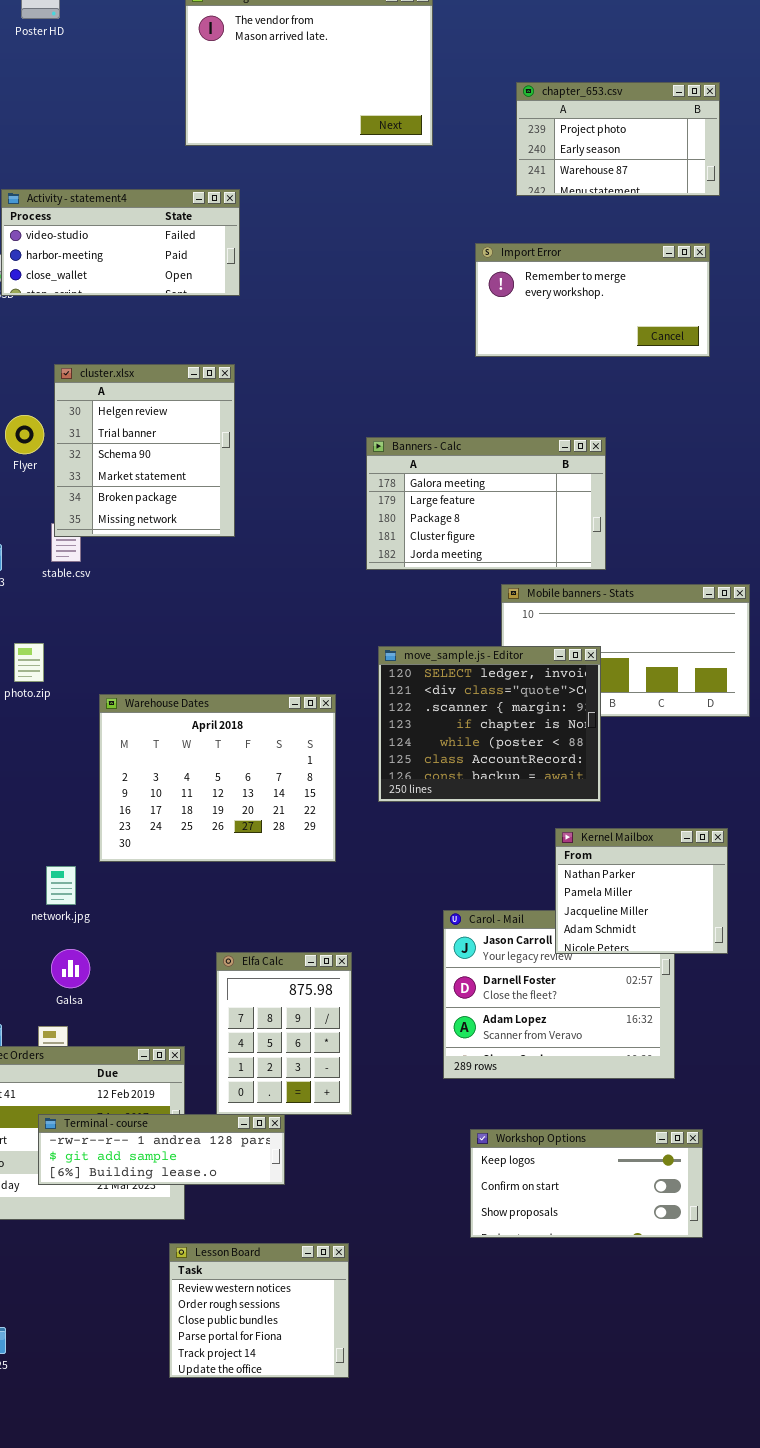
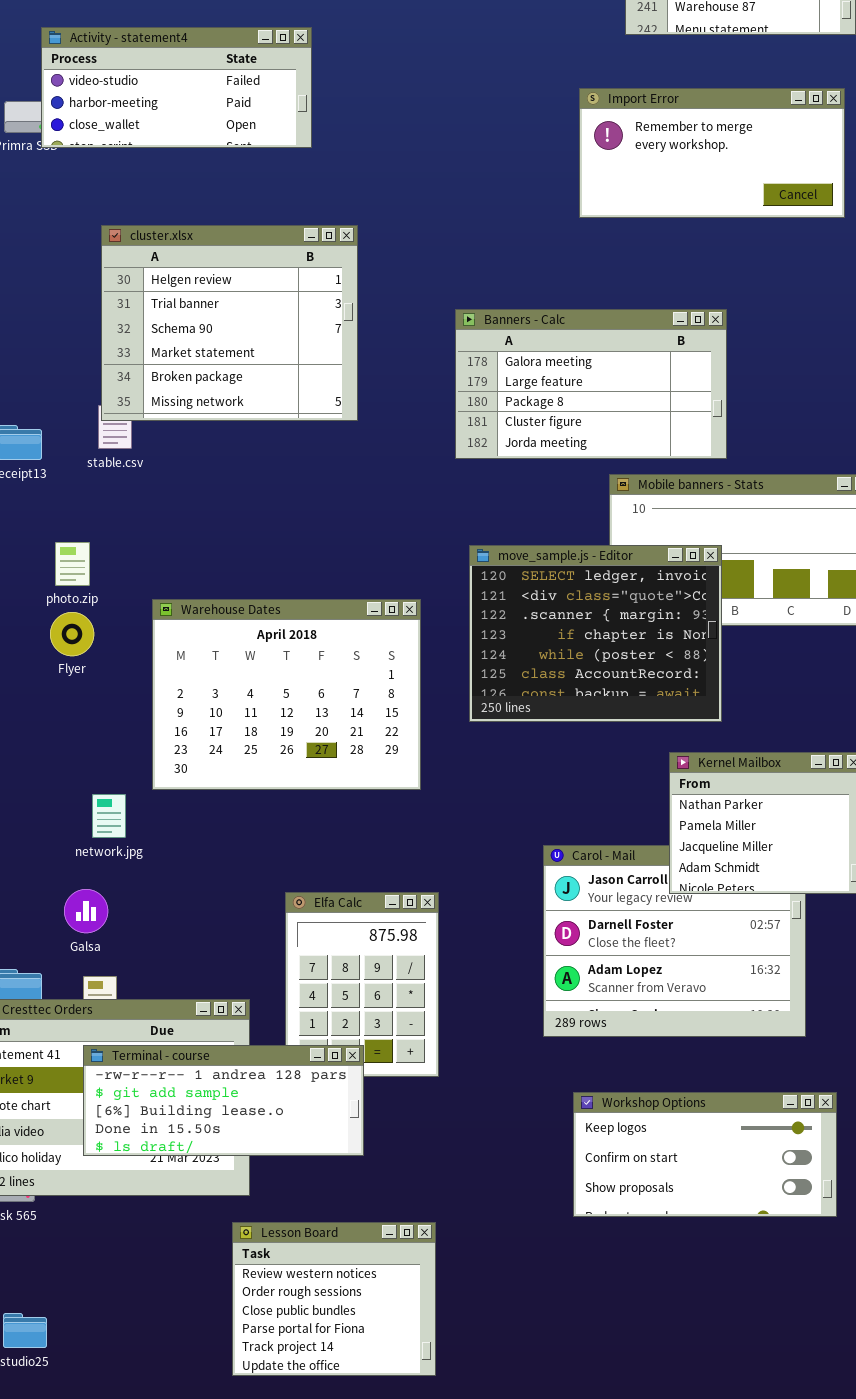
cluster.xlsx: [54,364,235,537] -> [101,225,358,421], resized
Flyer: [5,415,44,454] -> [50,612,94,656], moved
Galsa: [51,949,90,988] -> [64,889,108,933], moved
Terminal - course: [38,1114,285,1185] -> [83,1045,364,1156], resized

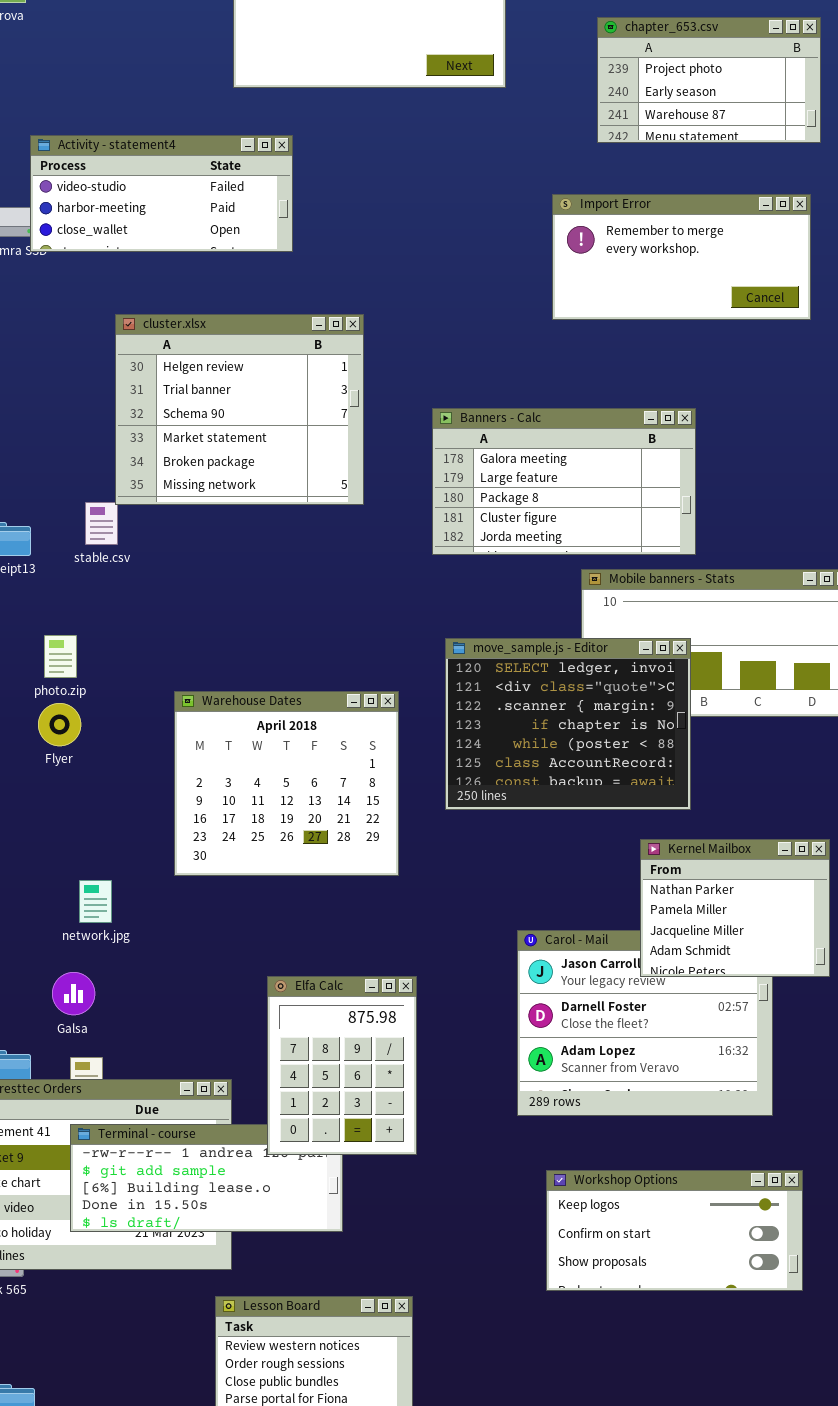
cluster.xlsx: [101,225,358,421] -> [115,314,364,505], moved
Warehouse Dates: [152,599,421,790] -> [174,691,399,876], resized
Elfa Calc: [285,892,439,1077] -> [267,976,417,1155], raised

